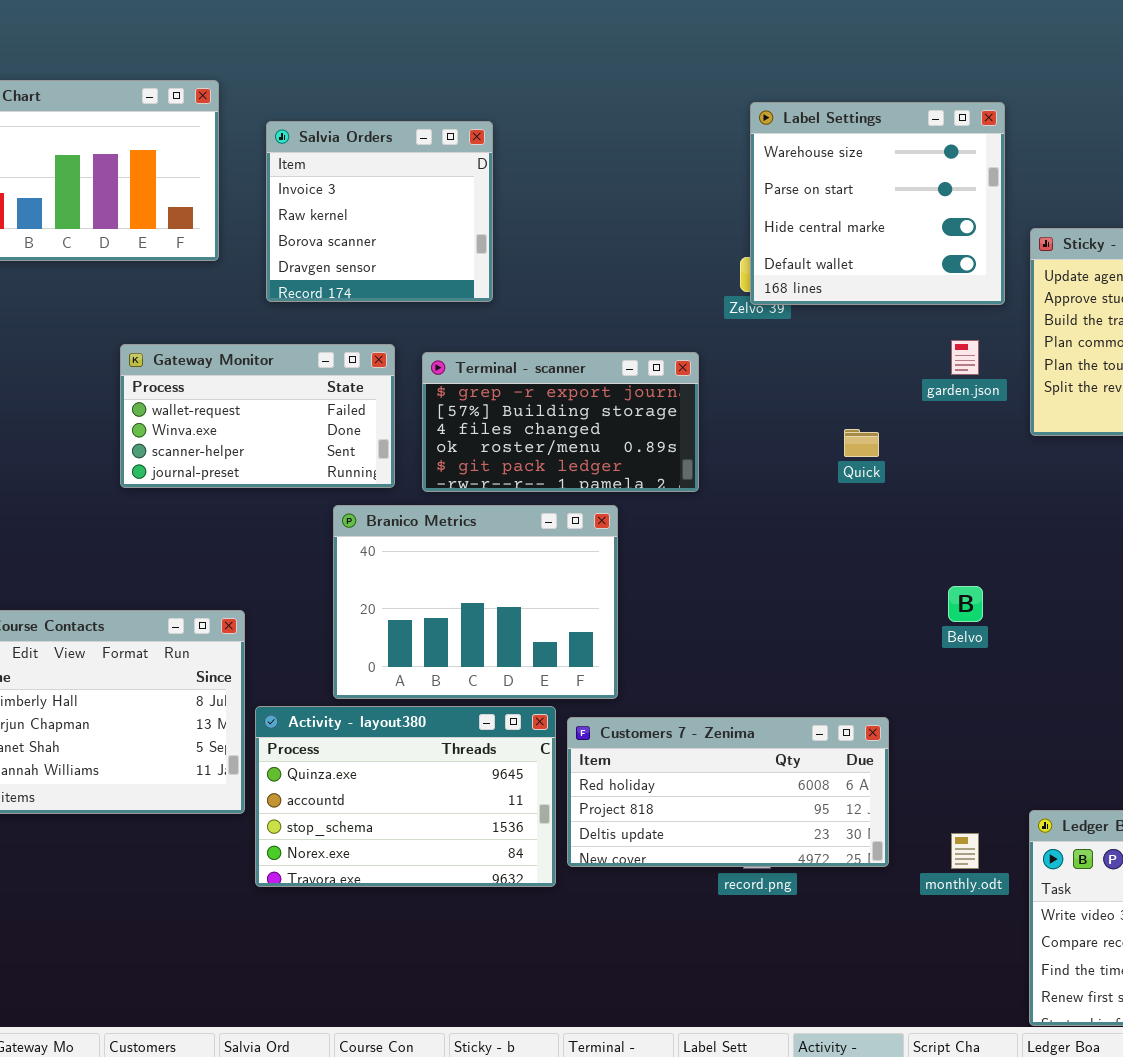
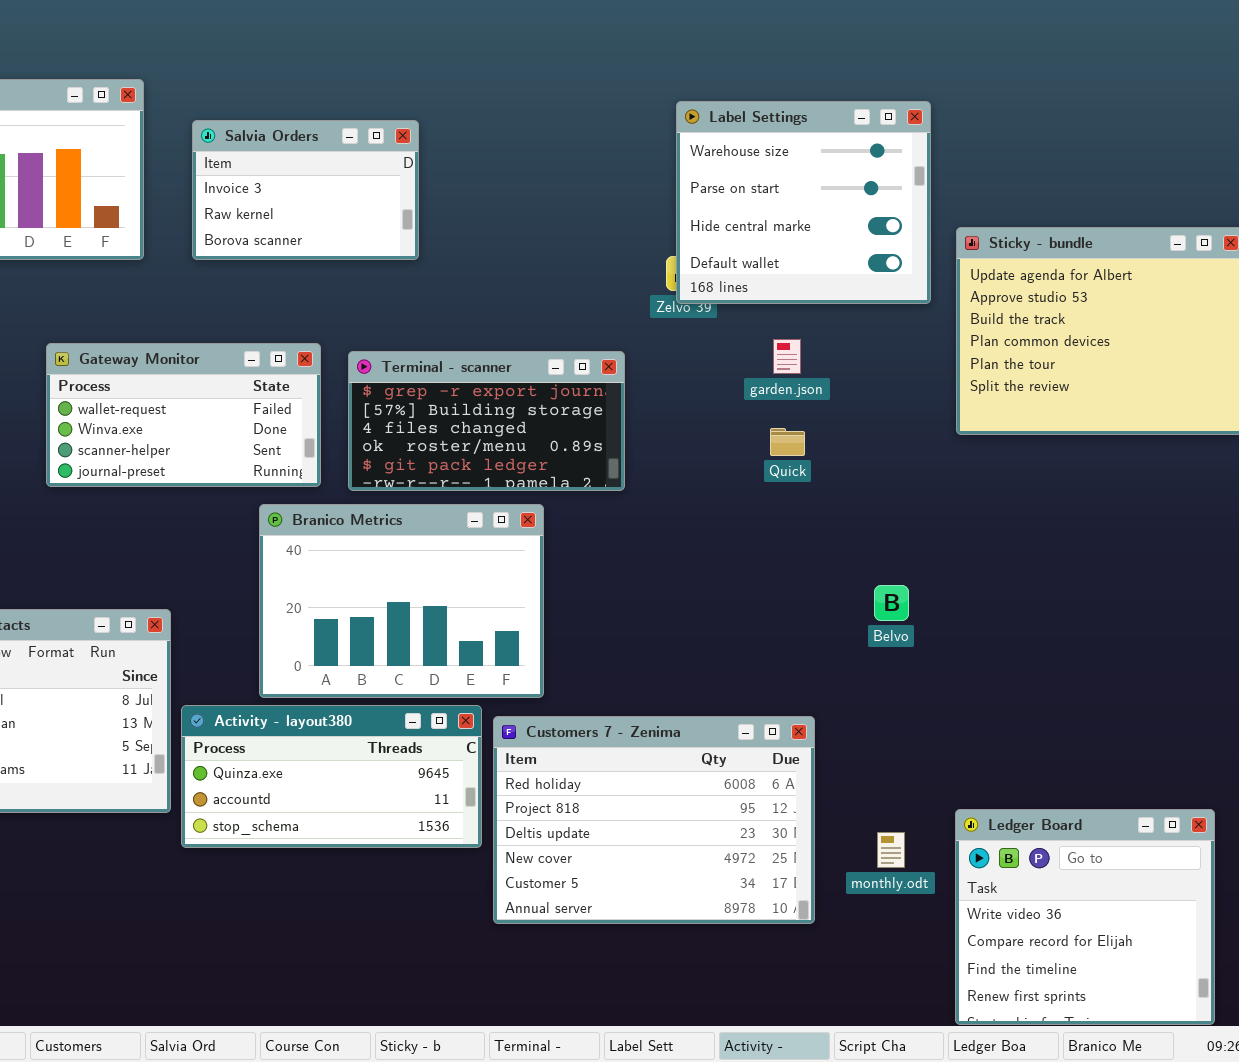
Salvia Orders: [266,121,493,302] -> [192,120,419,260], resized
garden.json: [951,340,979,375] -> [773,339,801,374], moved
Activity - layout380: [255,706,556,887] -> [181,705,482,848], resized
Customers 7 - Zenima: [567,717,889,867] -> [493,716,815,924], resized

